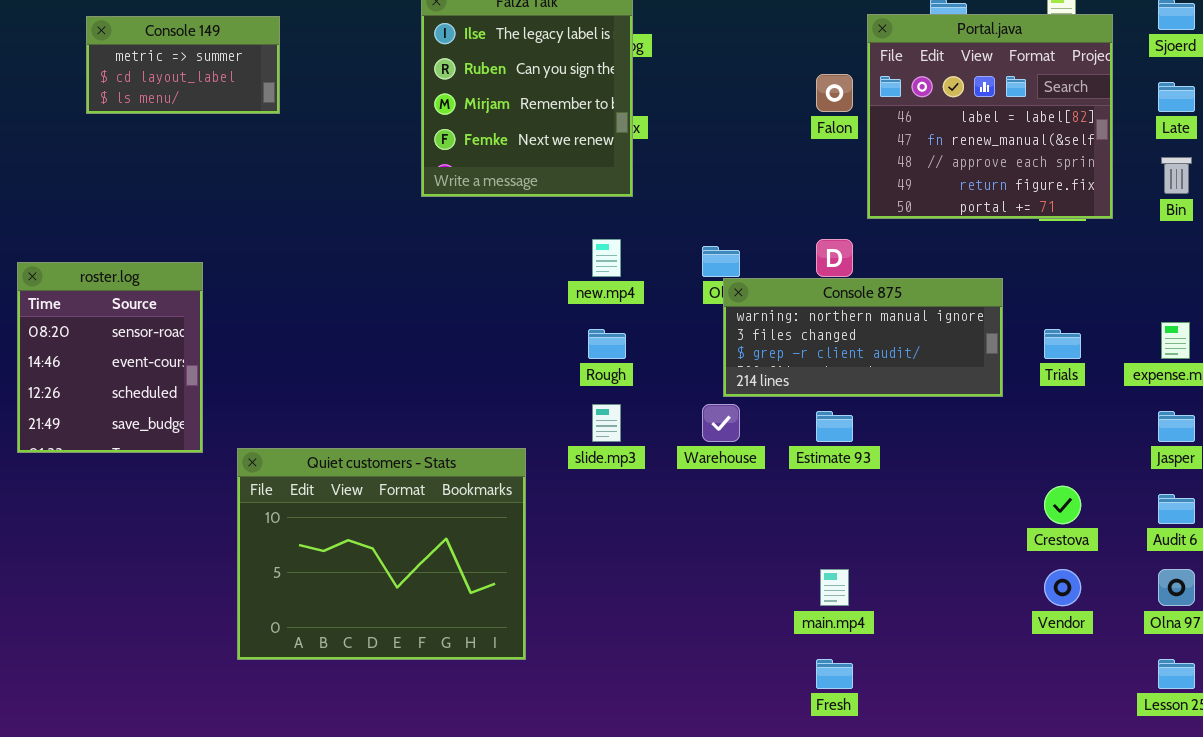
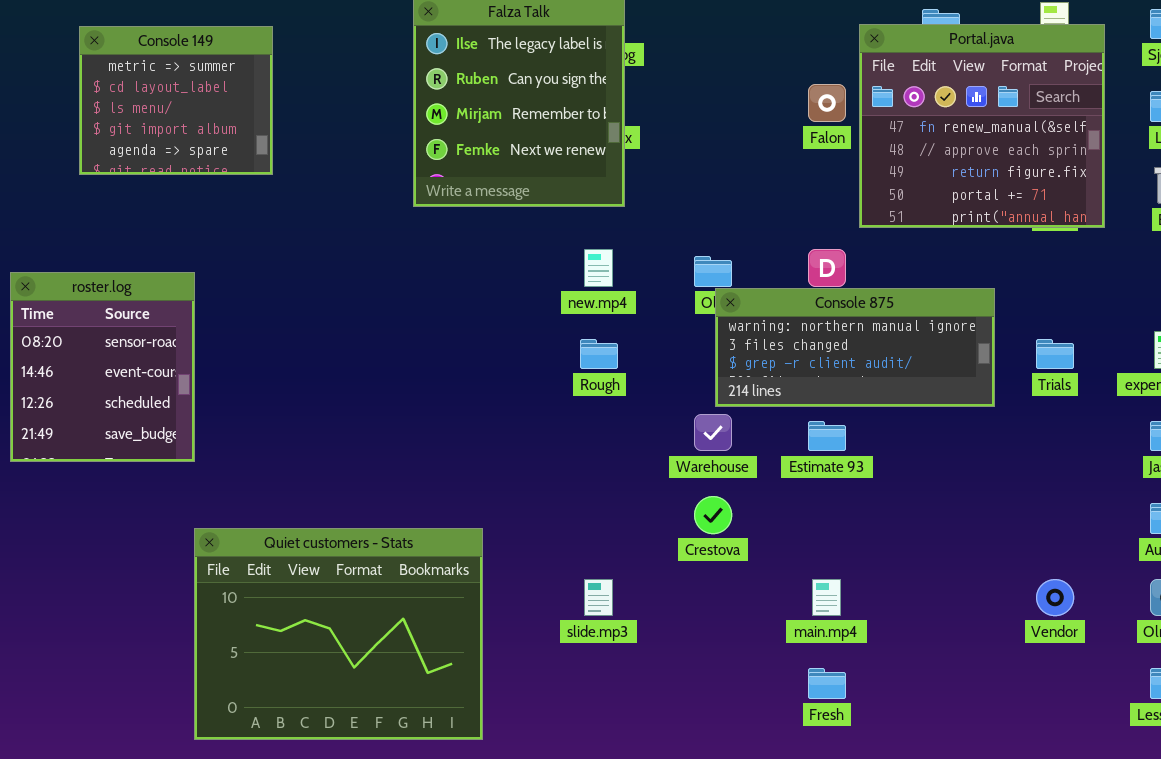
Portal.java: [867,14,1113,219] -> [859,24,1105,228], scrolled down 1 row
Console 149: [86,16,280,114] -> [79,26,273,175], resized
slide.mp3: [592,404,621,442] -> [584,579,613,616], moved
Quiet customers - Stats: [237,448,526,660] -> [194,528,483,740], moved
Crestova: [1044,486,1081,524] -> [694,496,732,534], moved

